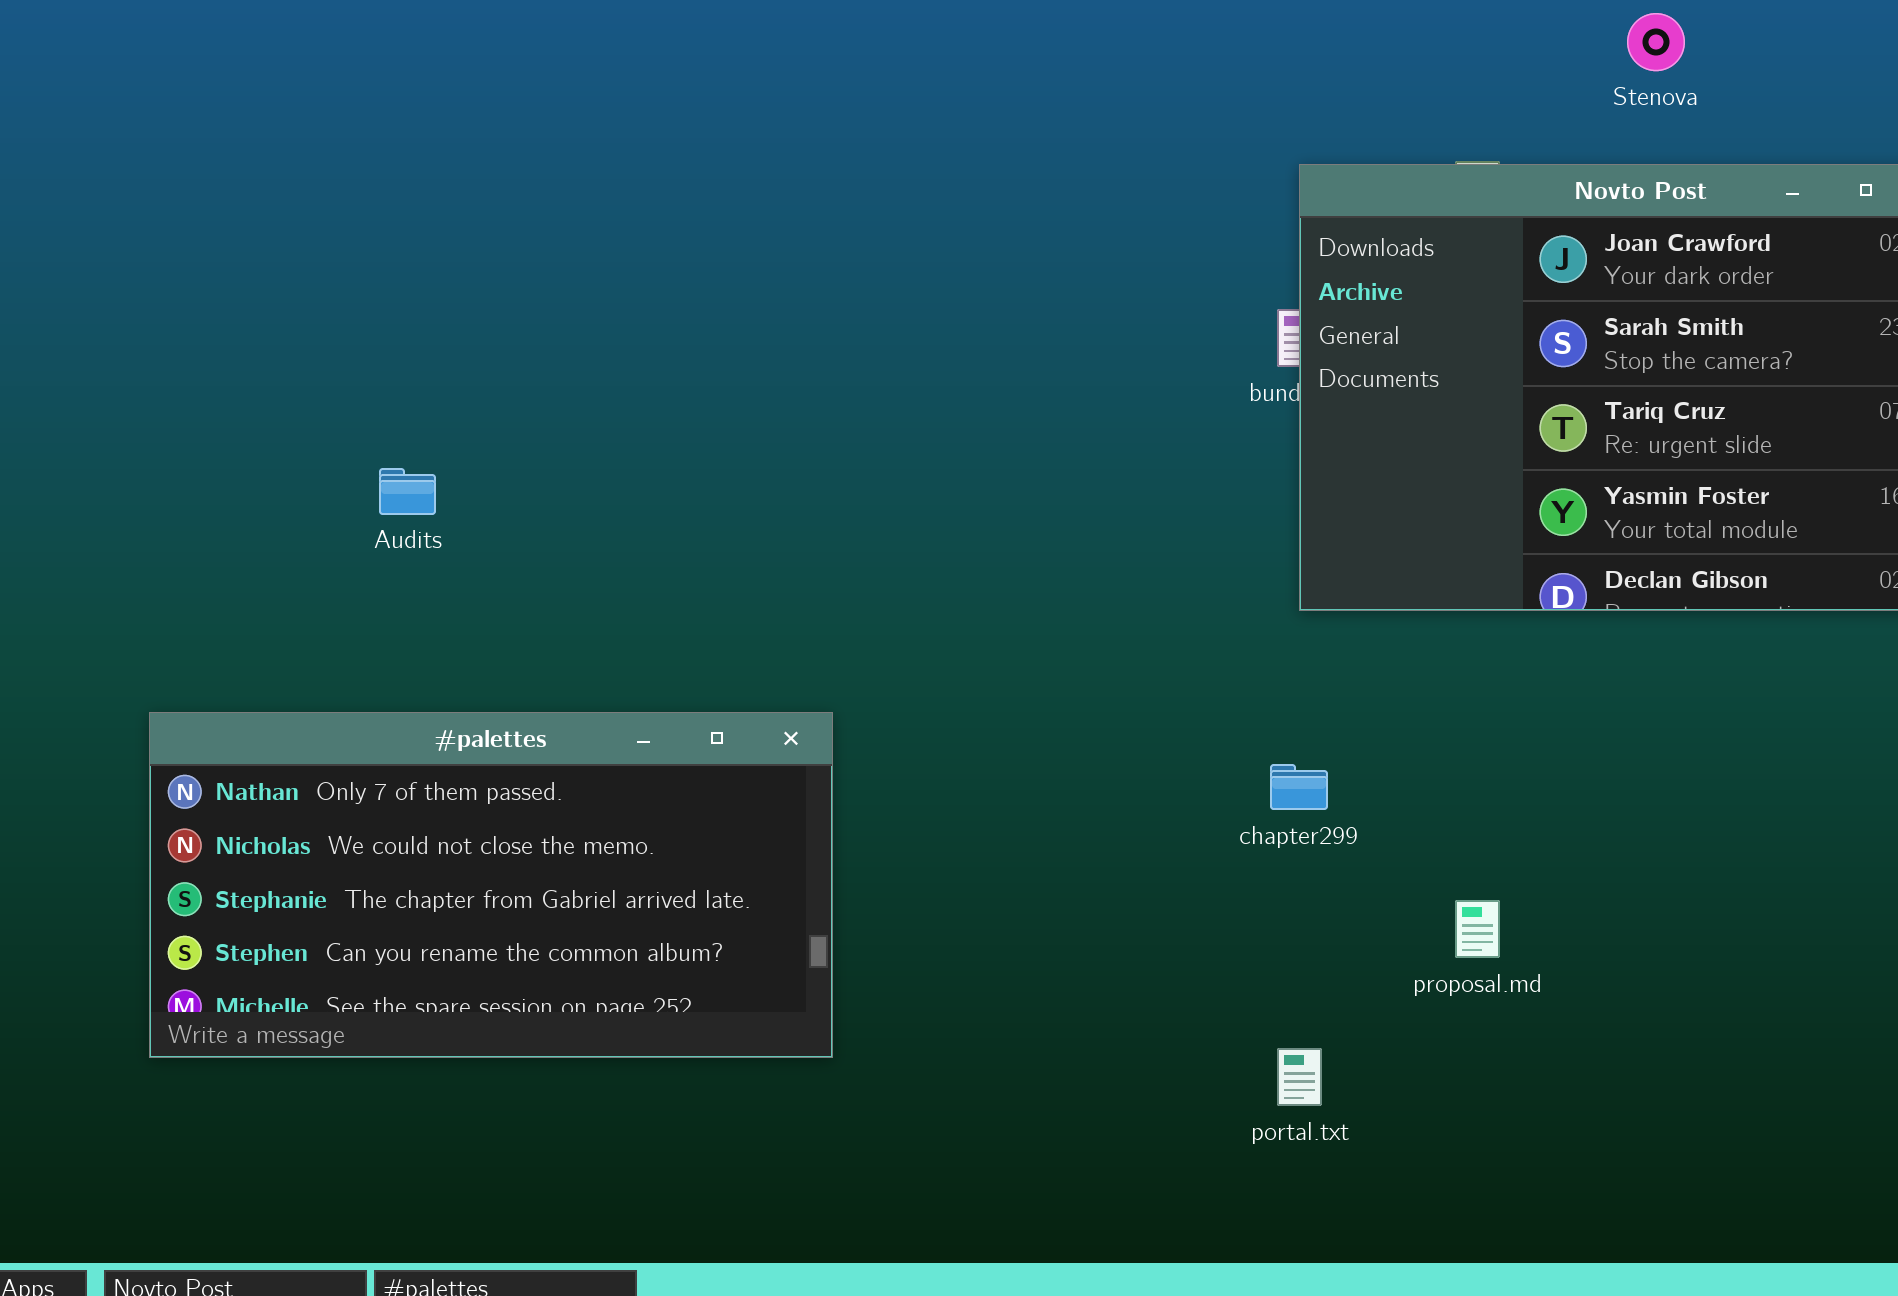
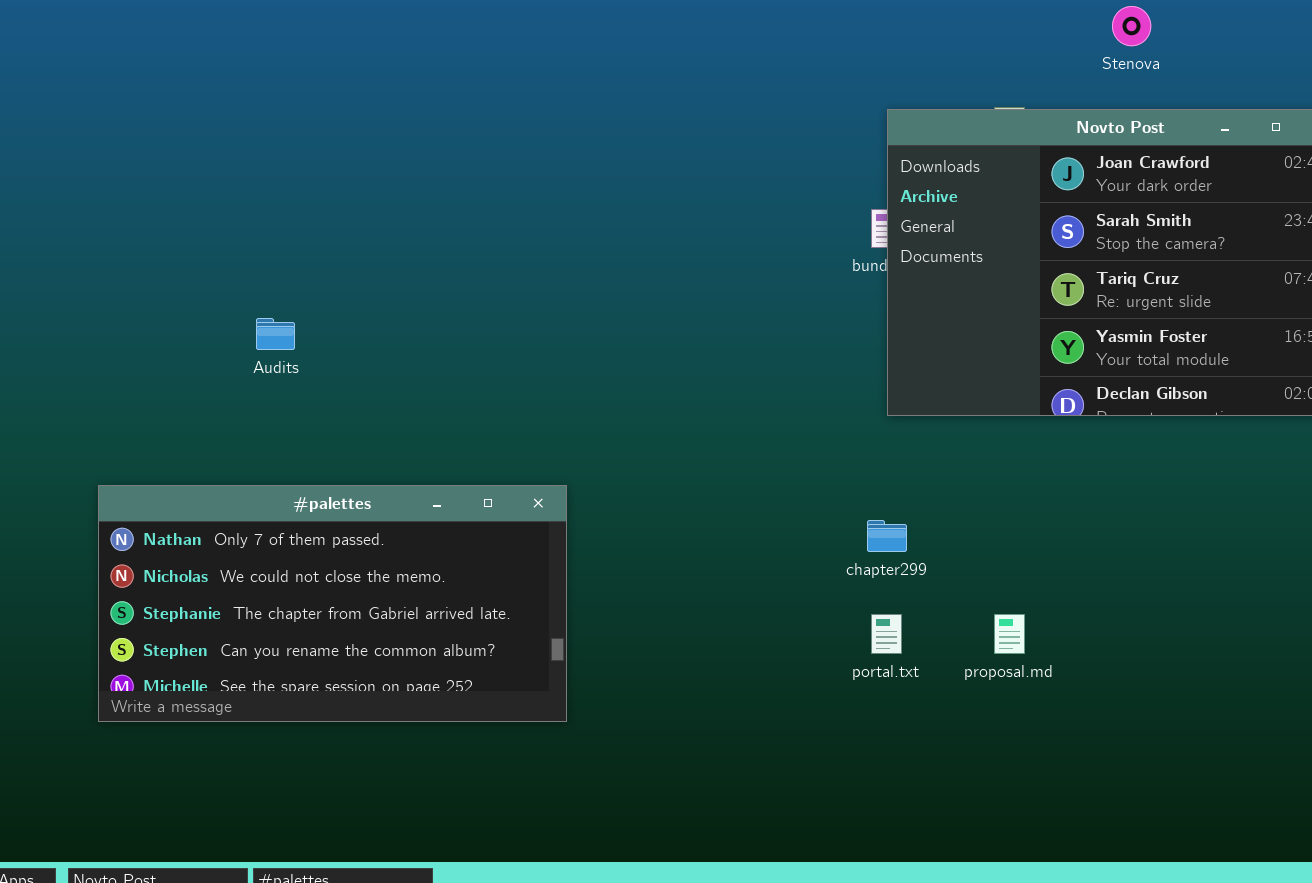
portal.txt: [1277,1048,1322,1106] -> [871,614,902,654], moved

